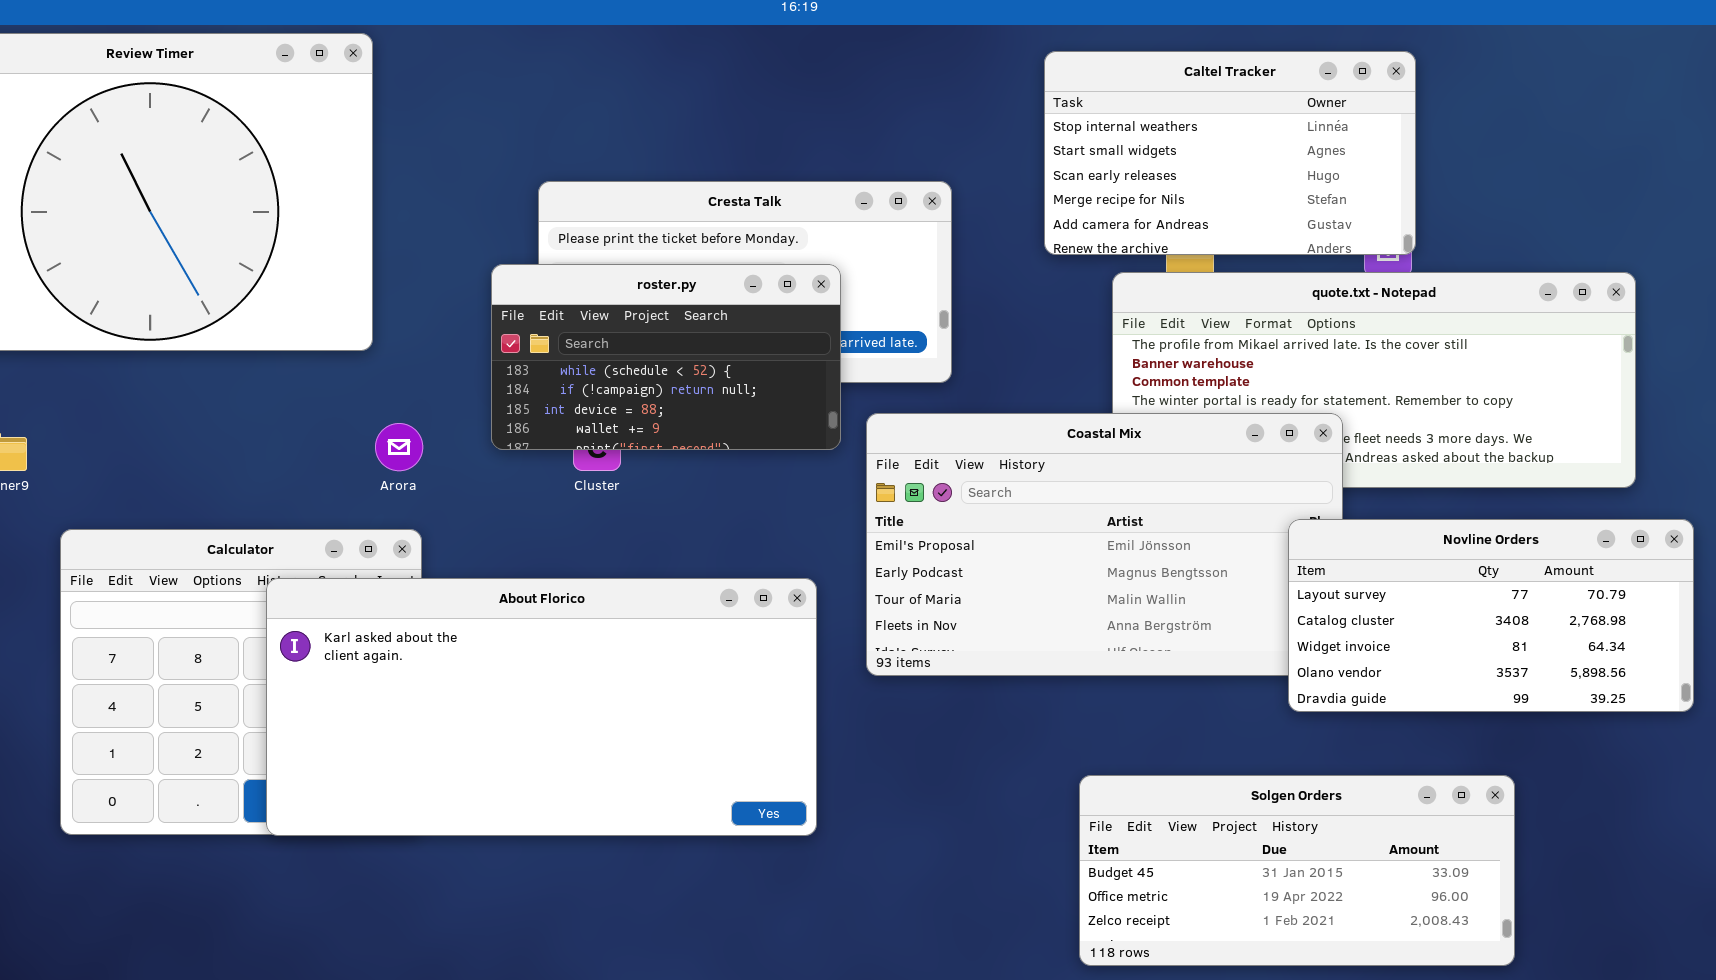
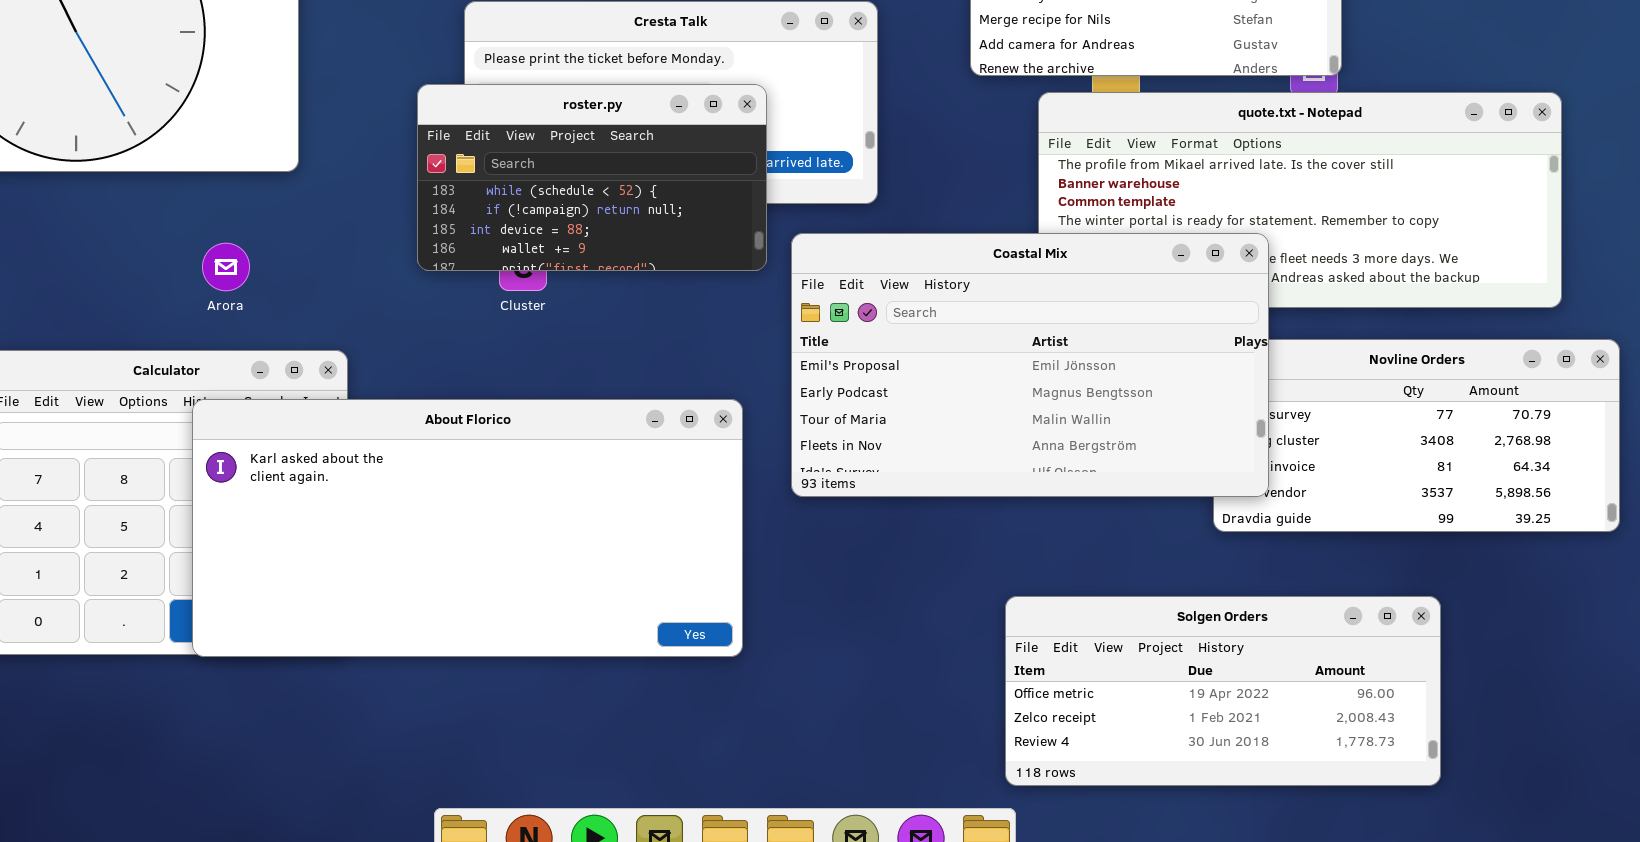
Coastal Mix: [866,413,1343,676] -> [791,233,1269,497], raised
Arora: [375,423,423,471] -> [202,243,250,291], moved
Solgen Orders: [1079,775,1515,966] -> [1005,596,1441,786], scrolled down 1 row

